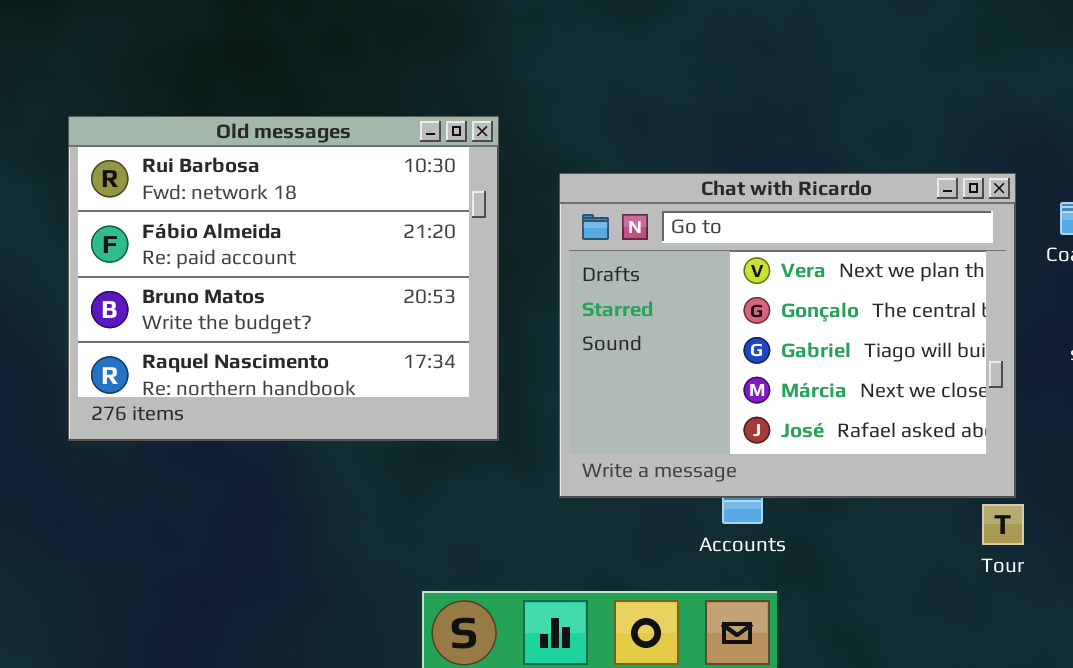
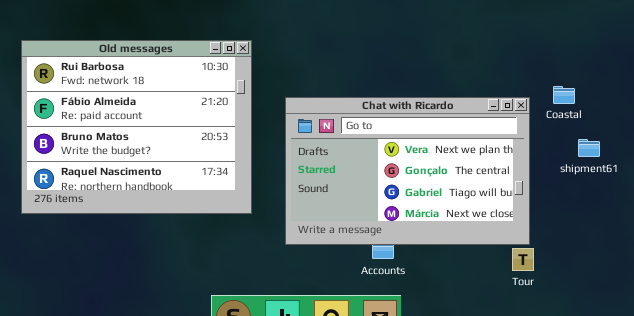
Chat with Ricardo: [559,173,1016,498] -> [285,97,530,245], resized

